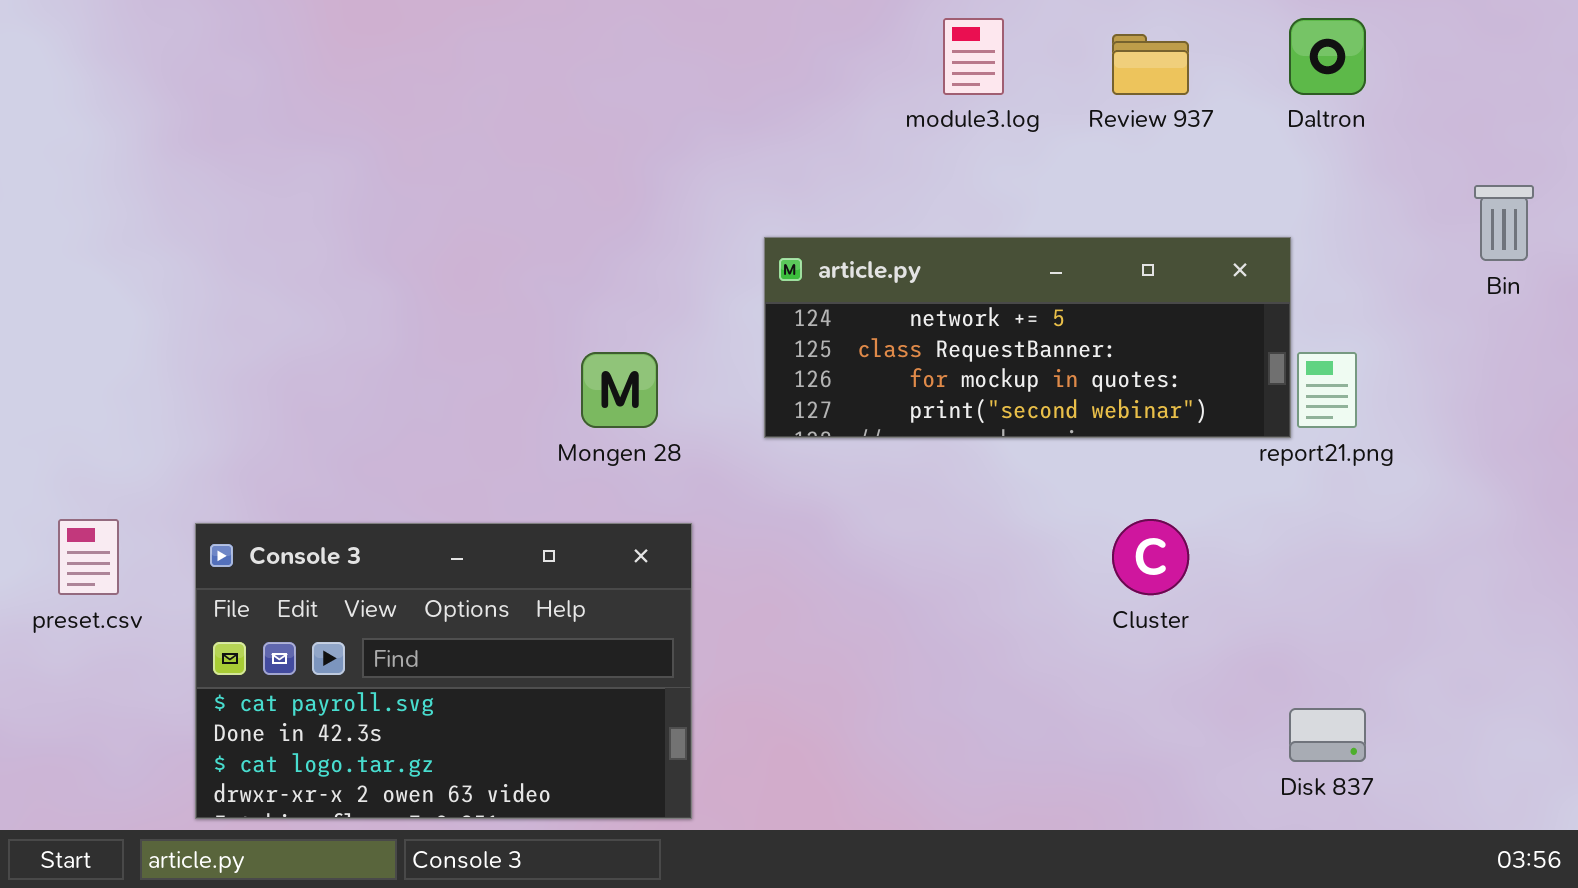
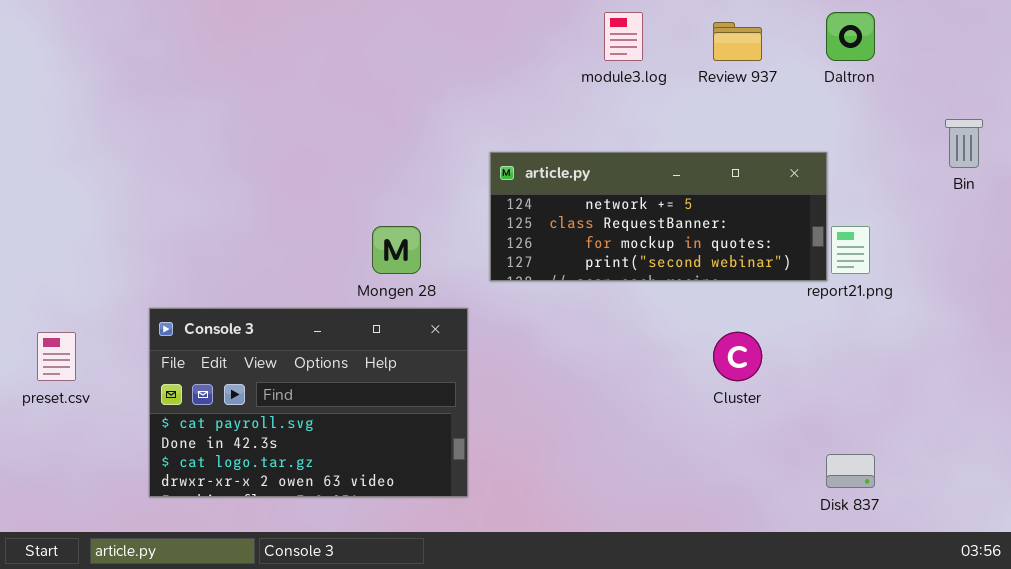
Console 3: [195,523,692,819] -> [149,308,468,497], moved

